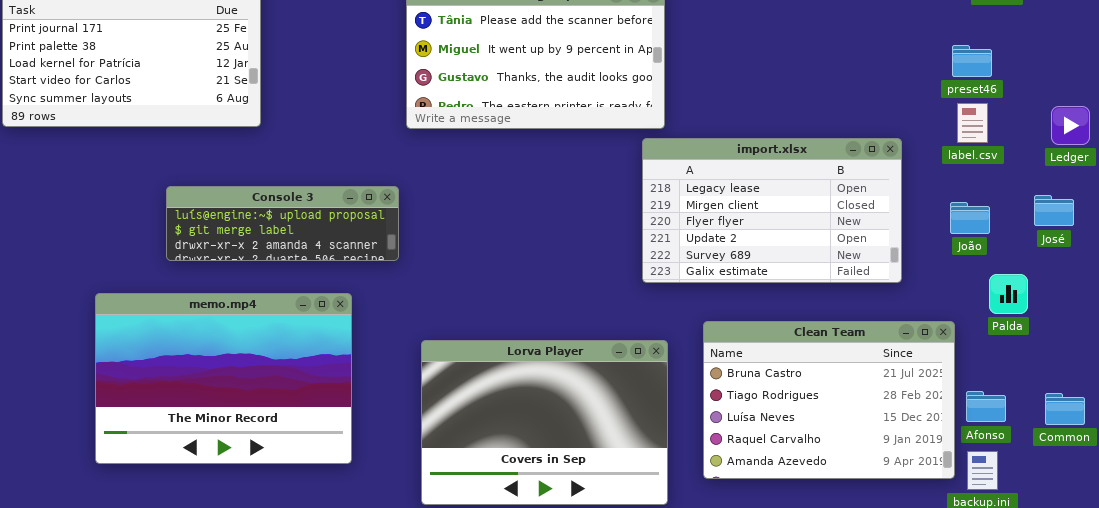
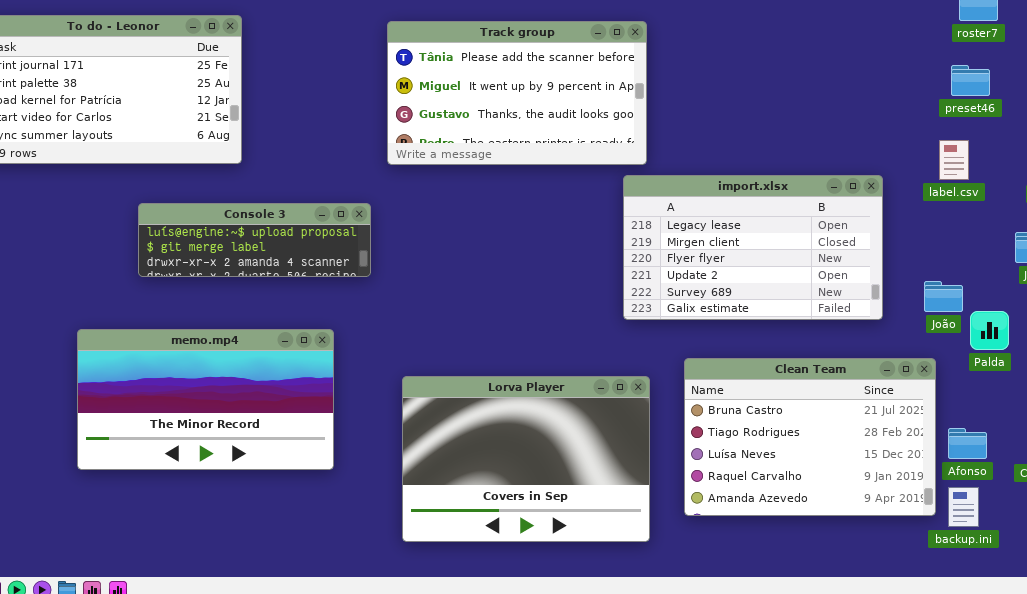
preset46: [952,45,992,77] -> [951,65,990,96], moved
Console 3: [166,186,399,261] -> [138,203,371,277], moved
João: [950,202,990,234] -> [924,281,963,312], moved
memo.mp4: [95,293,352,464] -> [77,329,334,470], resized

